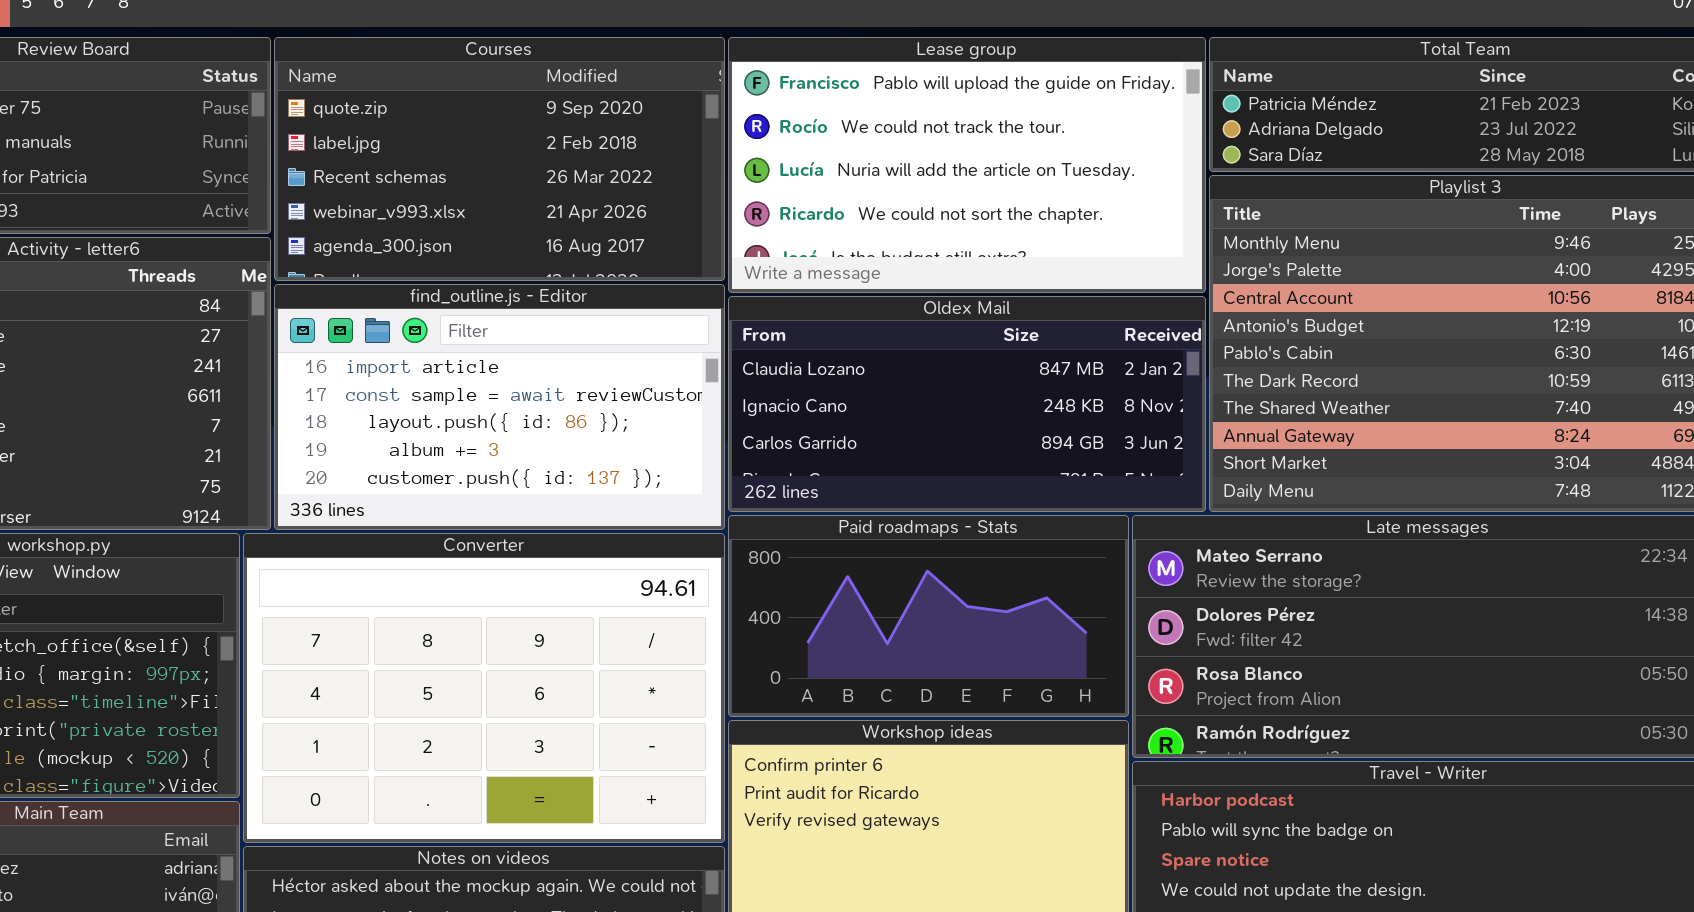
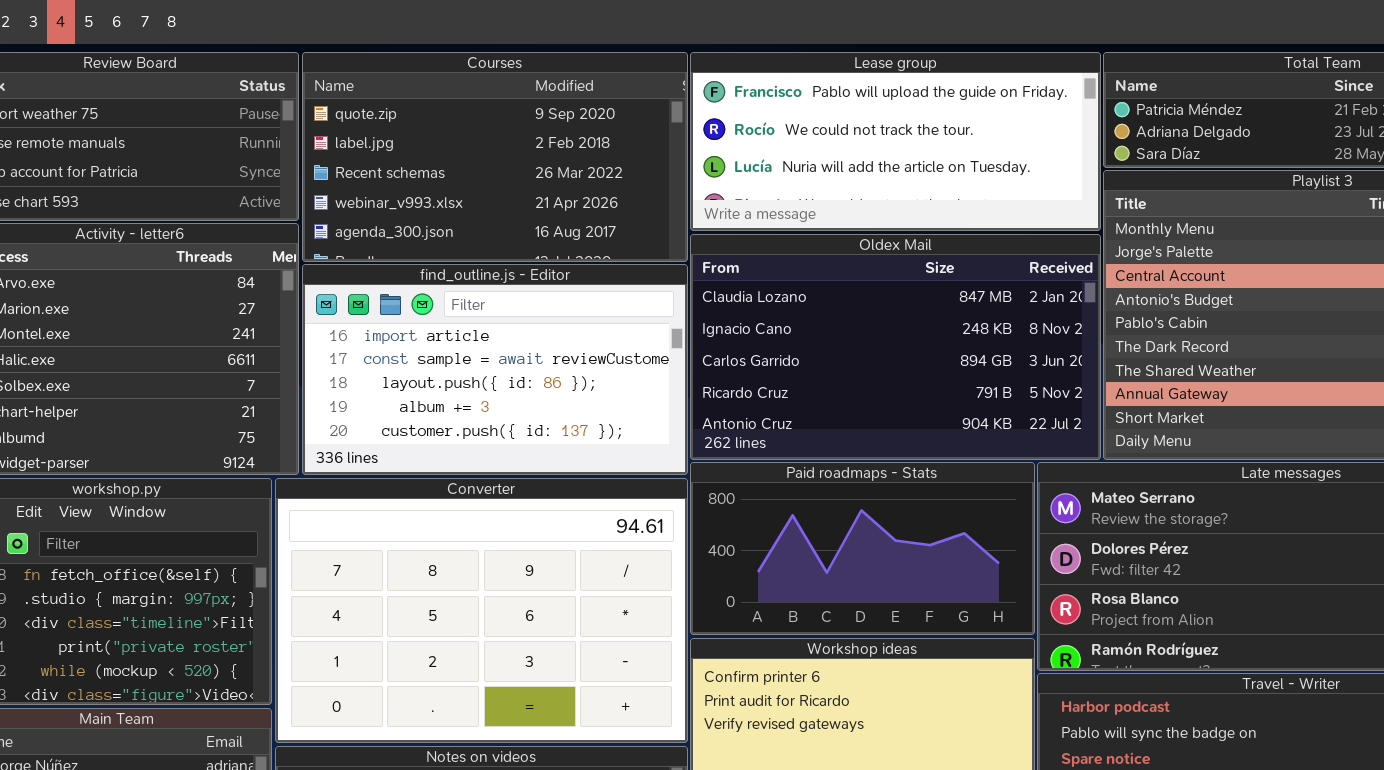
Lease group: [728,37,1206,293] -> [690,52,1101,231], resized
Oldex Mail: [728,296,1206,512] -> [690,234,1101,460], resized

